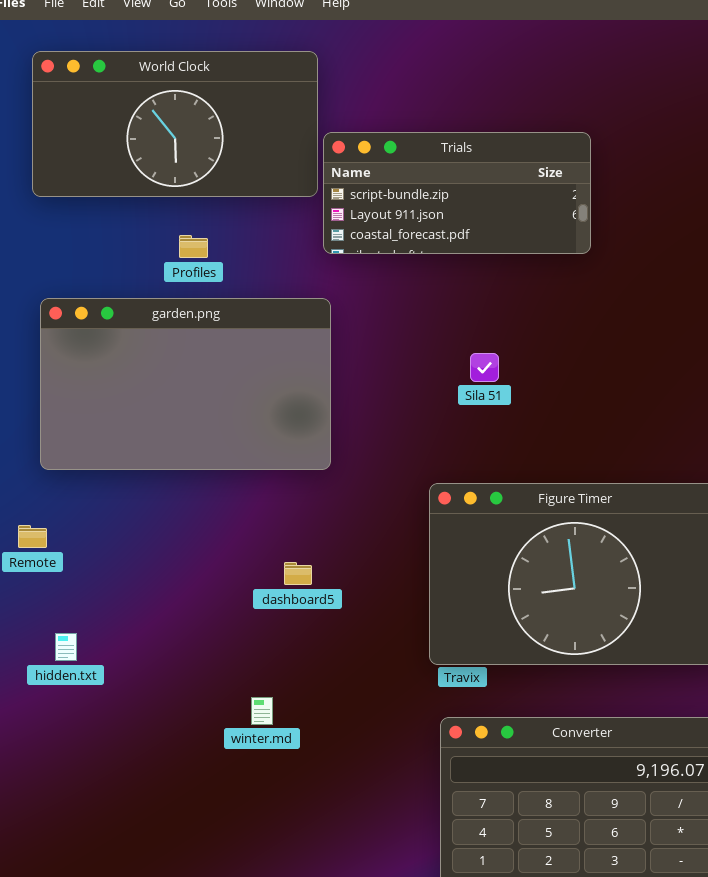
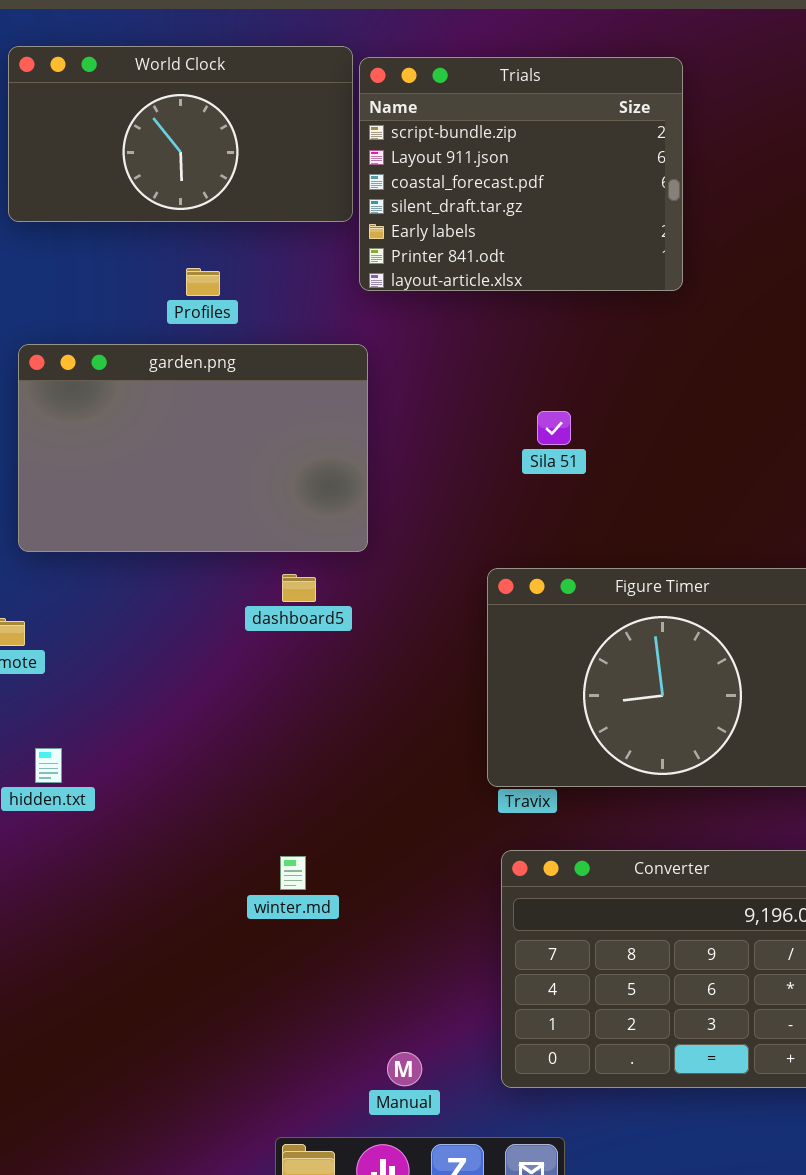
Trials: [323,132,591,254] -> [359,57,683,291], resized
dashboard5: [284,562,312,585] -> [282,574,316,602], moved
winter.md: [251,697,273,725] -> [280,856,306,890], moved

